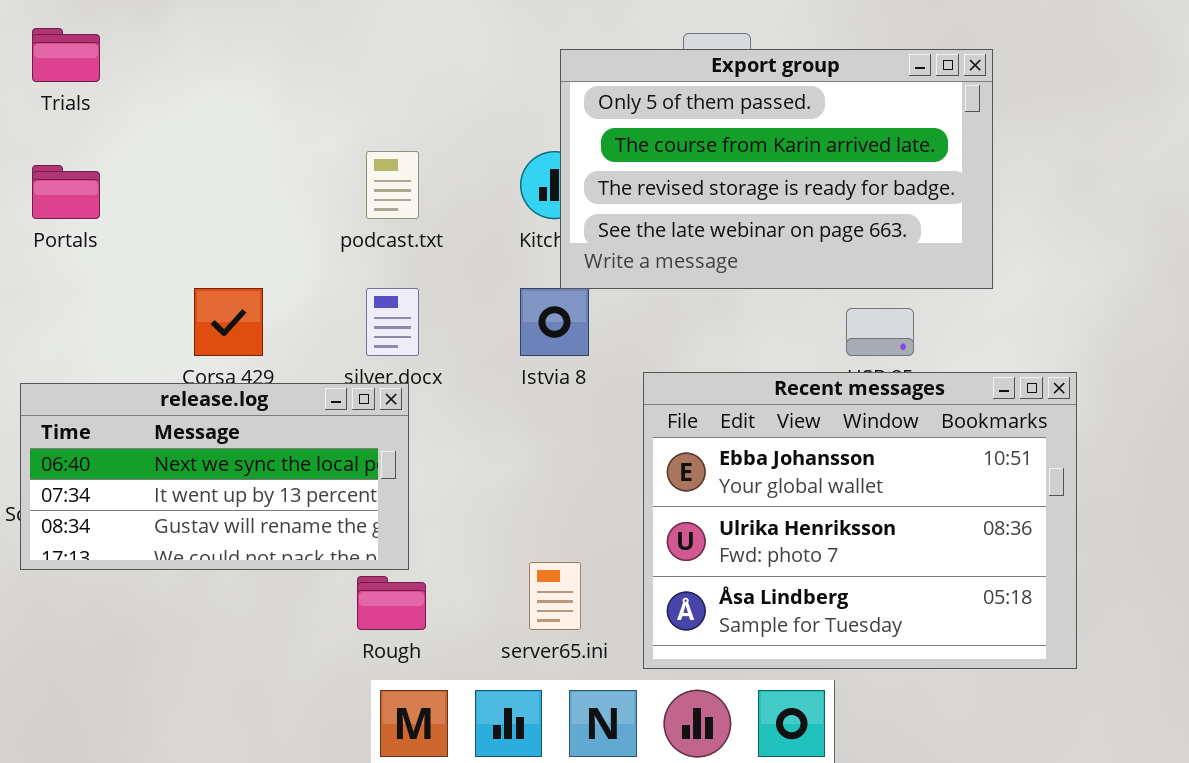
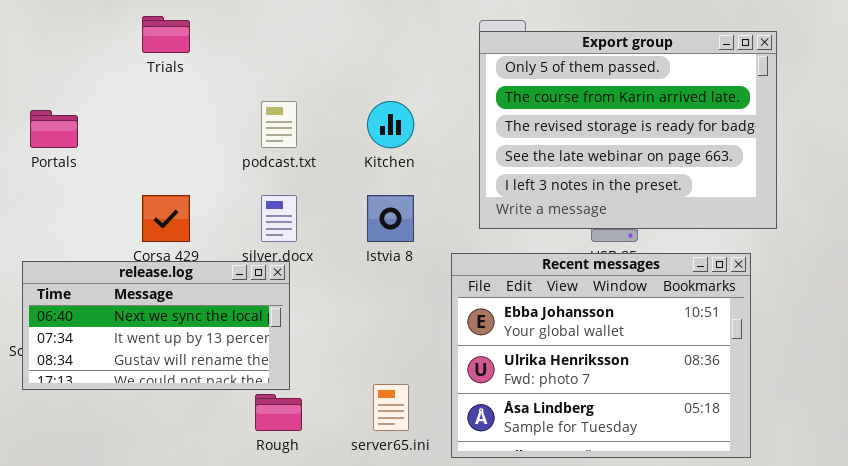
Trials: [32,28,100,82] -> [142,16,190,53], moved
Export group: [560,49,993,289] -> [479,31,777,229], moved, resized

